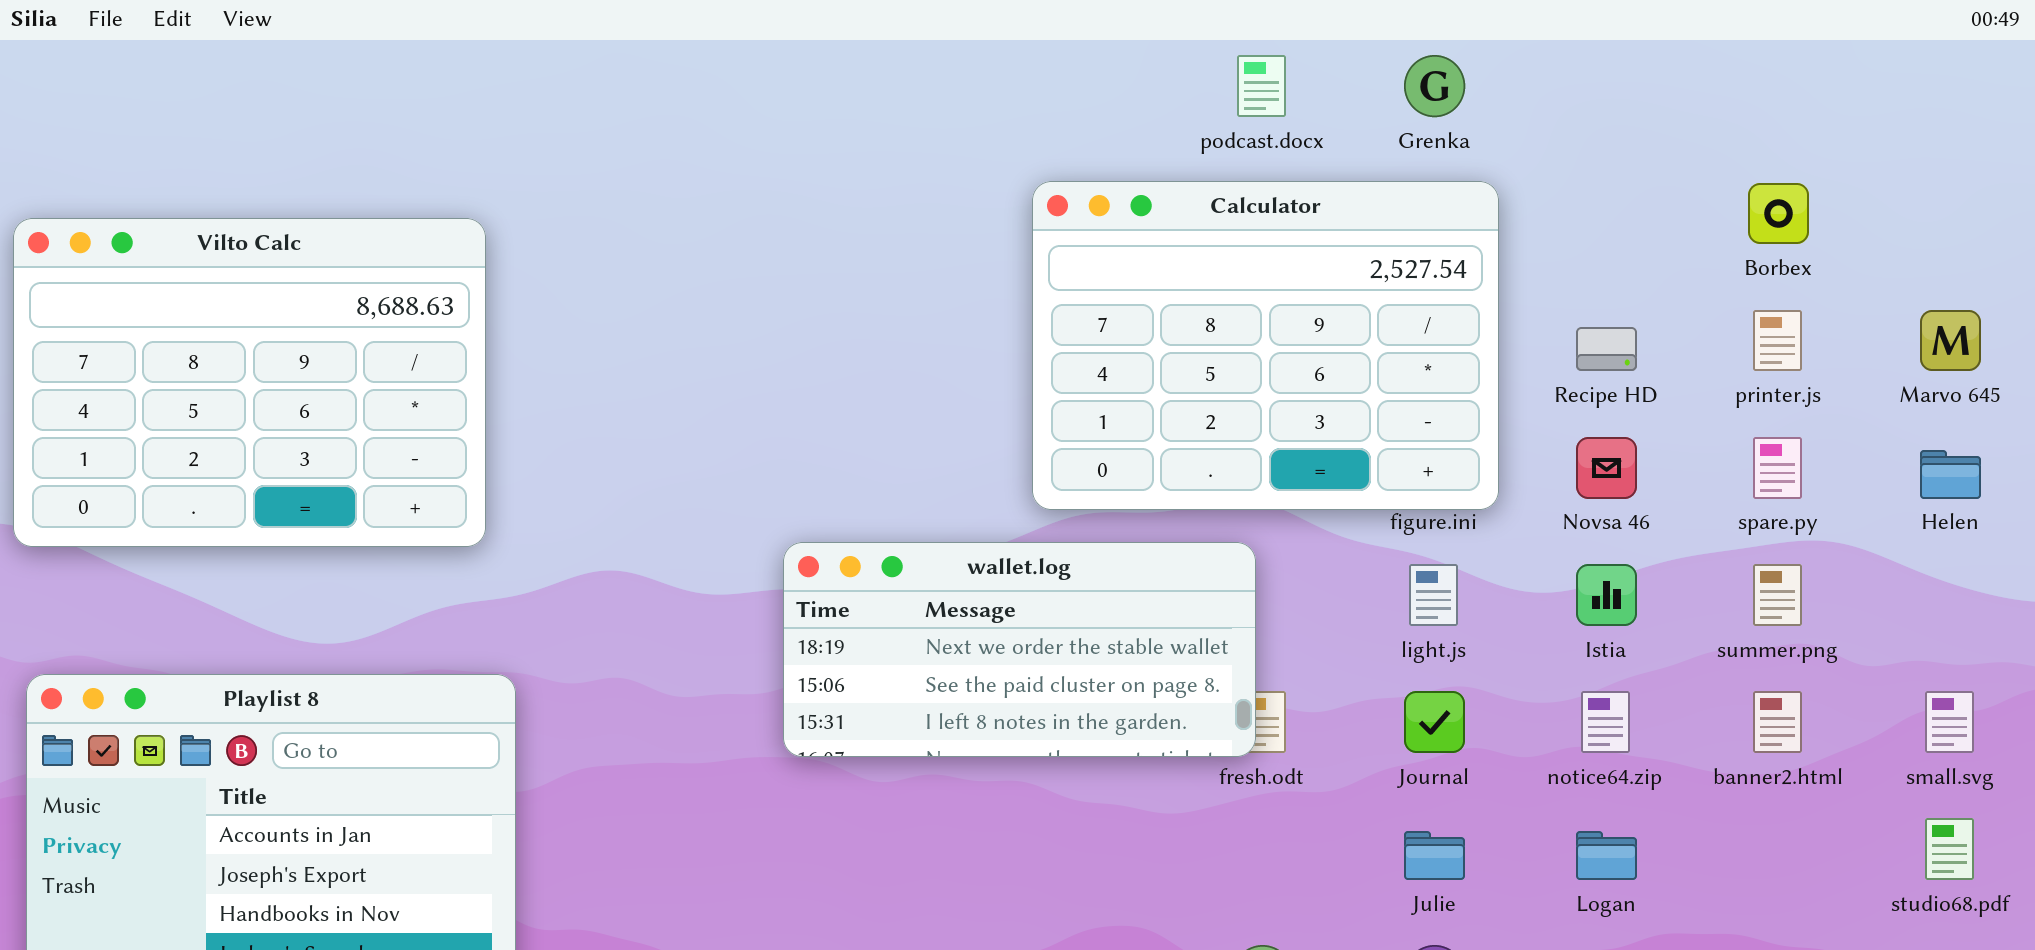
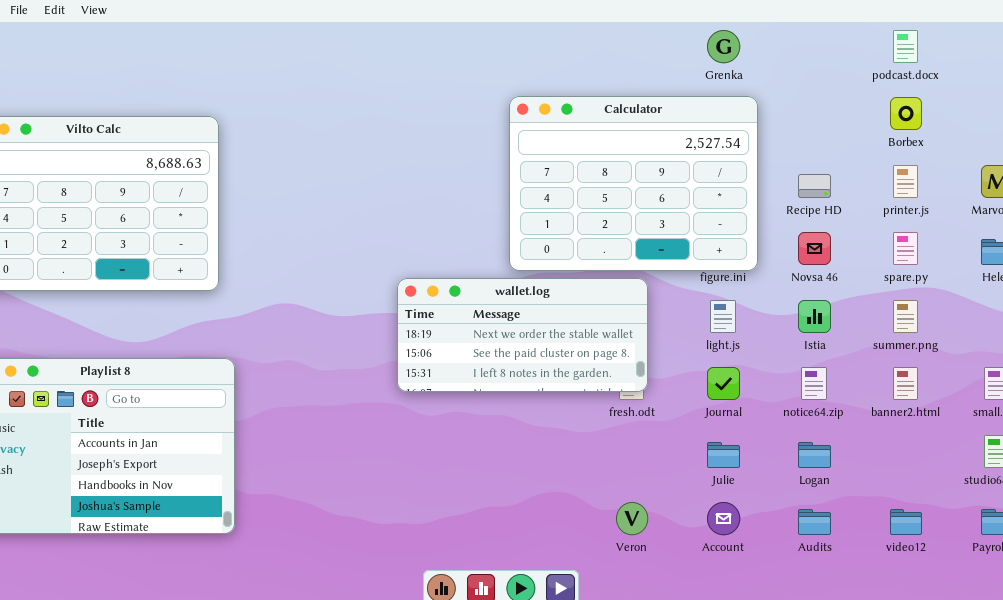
podcast.docx: [1237,55,1286,117] -> [893,30,918,63], moved
wallet.log: [783,542,1256,757] -> [397,278,648,392], moved

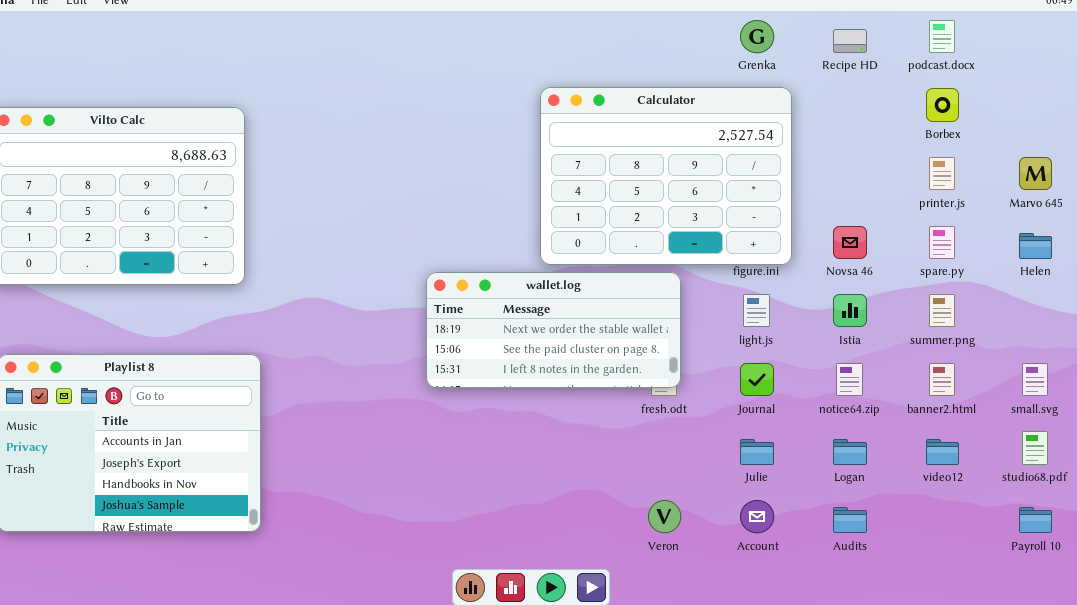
Recipe HD: [798,174,831,198] -> [833,29,867,53], moved
video12: [890,509,922,535] -> [926,439,959,465], moved

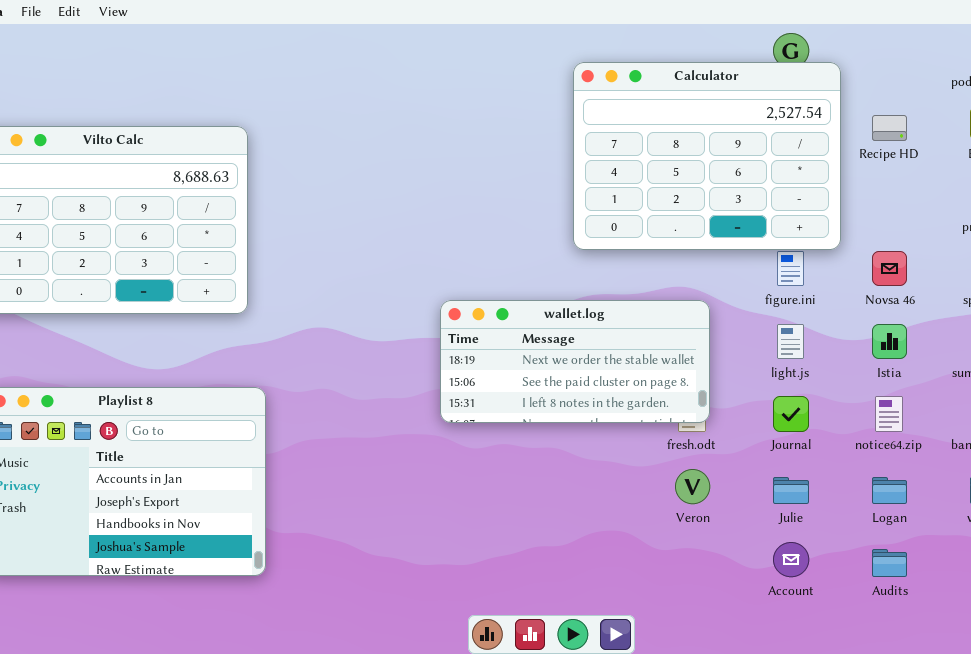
Recipe HD: [833,29,867,53] -> [872,115,907,141], moved
Calculator: [540,87,792,265] -> [573,62,841,250], moved
Veron: [648,500,681,533] -> [675,469,710,504], moved

